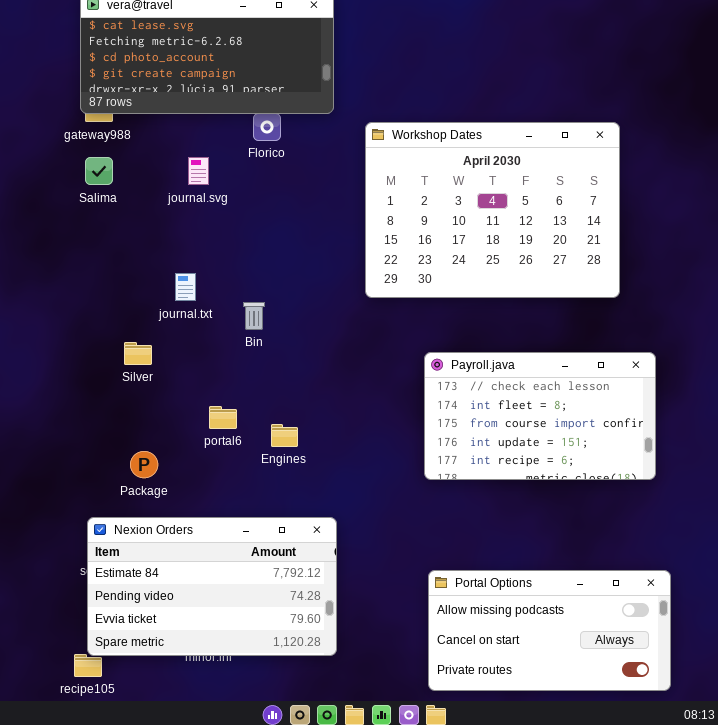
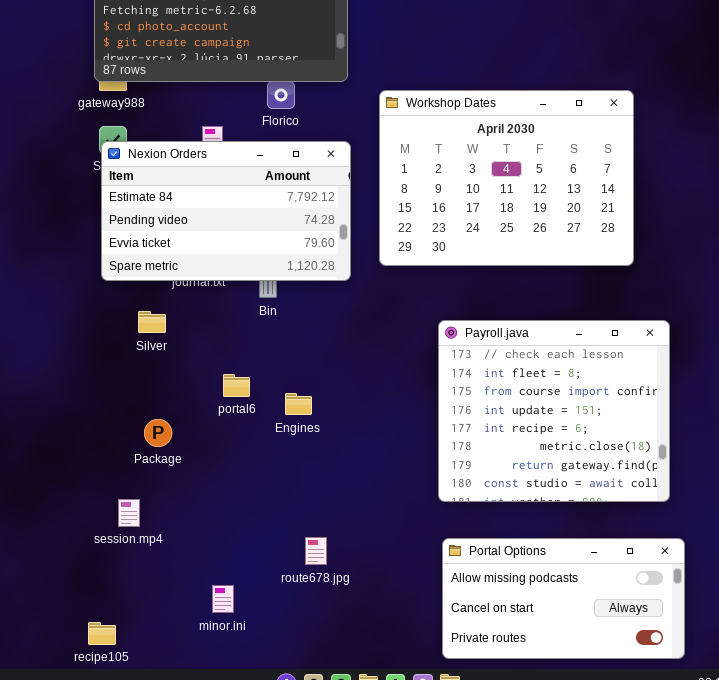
Payroll.java: [424,352,656,480] -> [438,320,670,502], resized
Nexion Orders: [87,517,337,656] -> [101,141,351,281], moved

